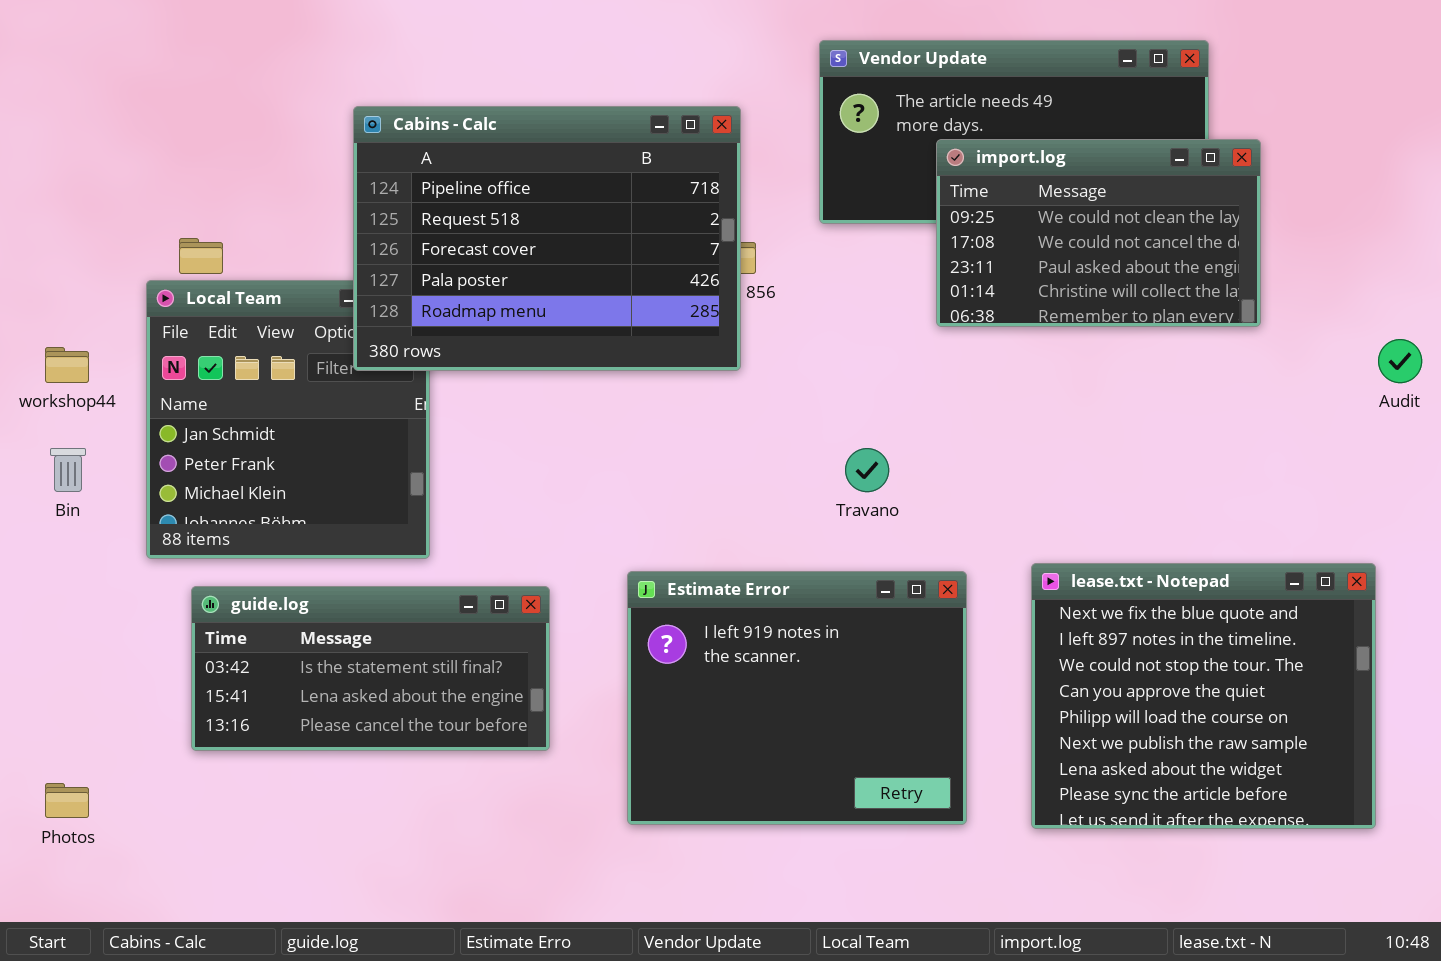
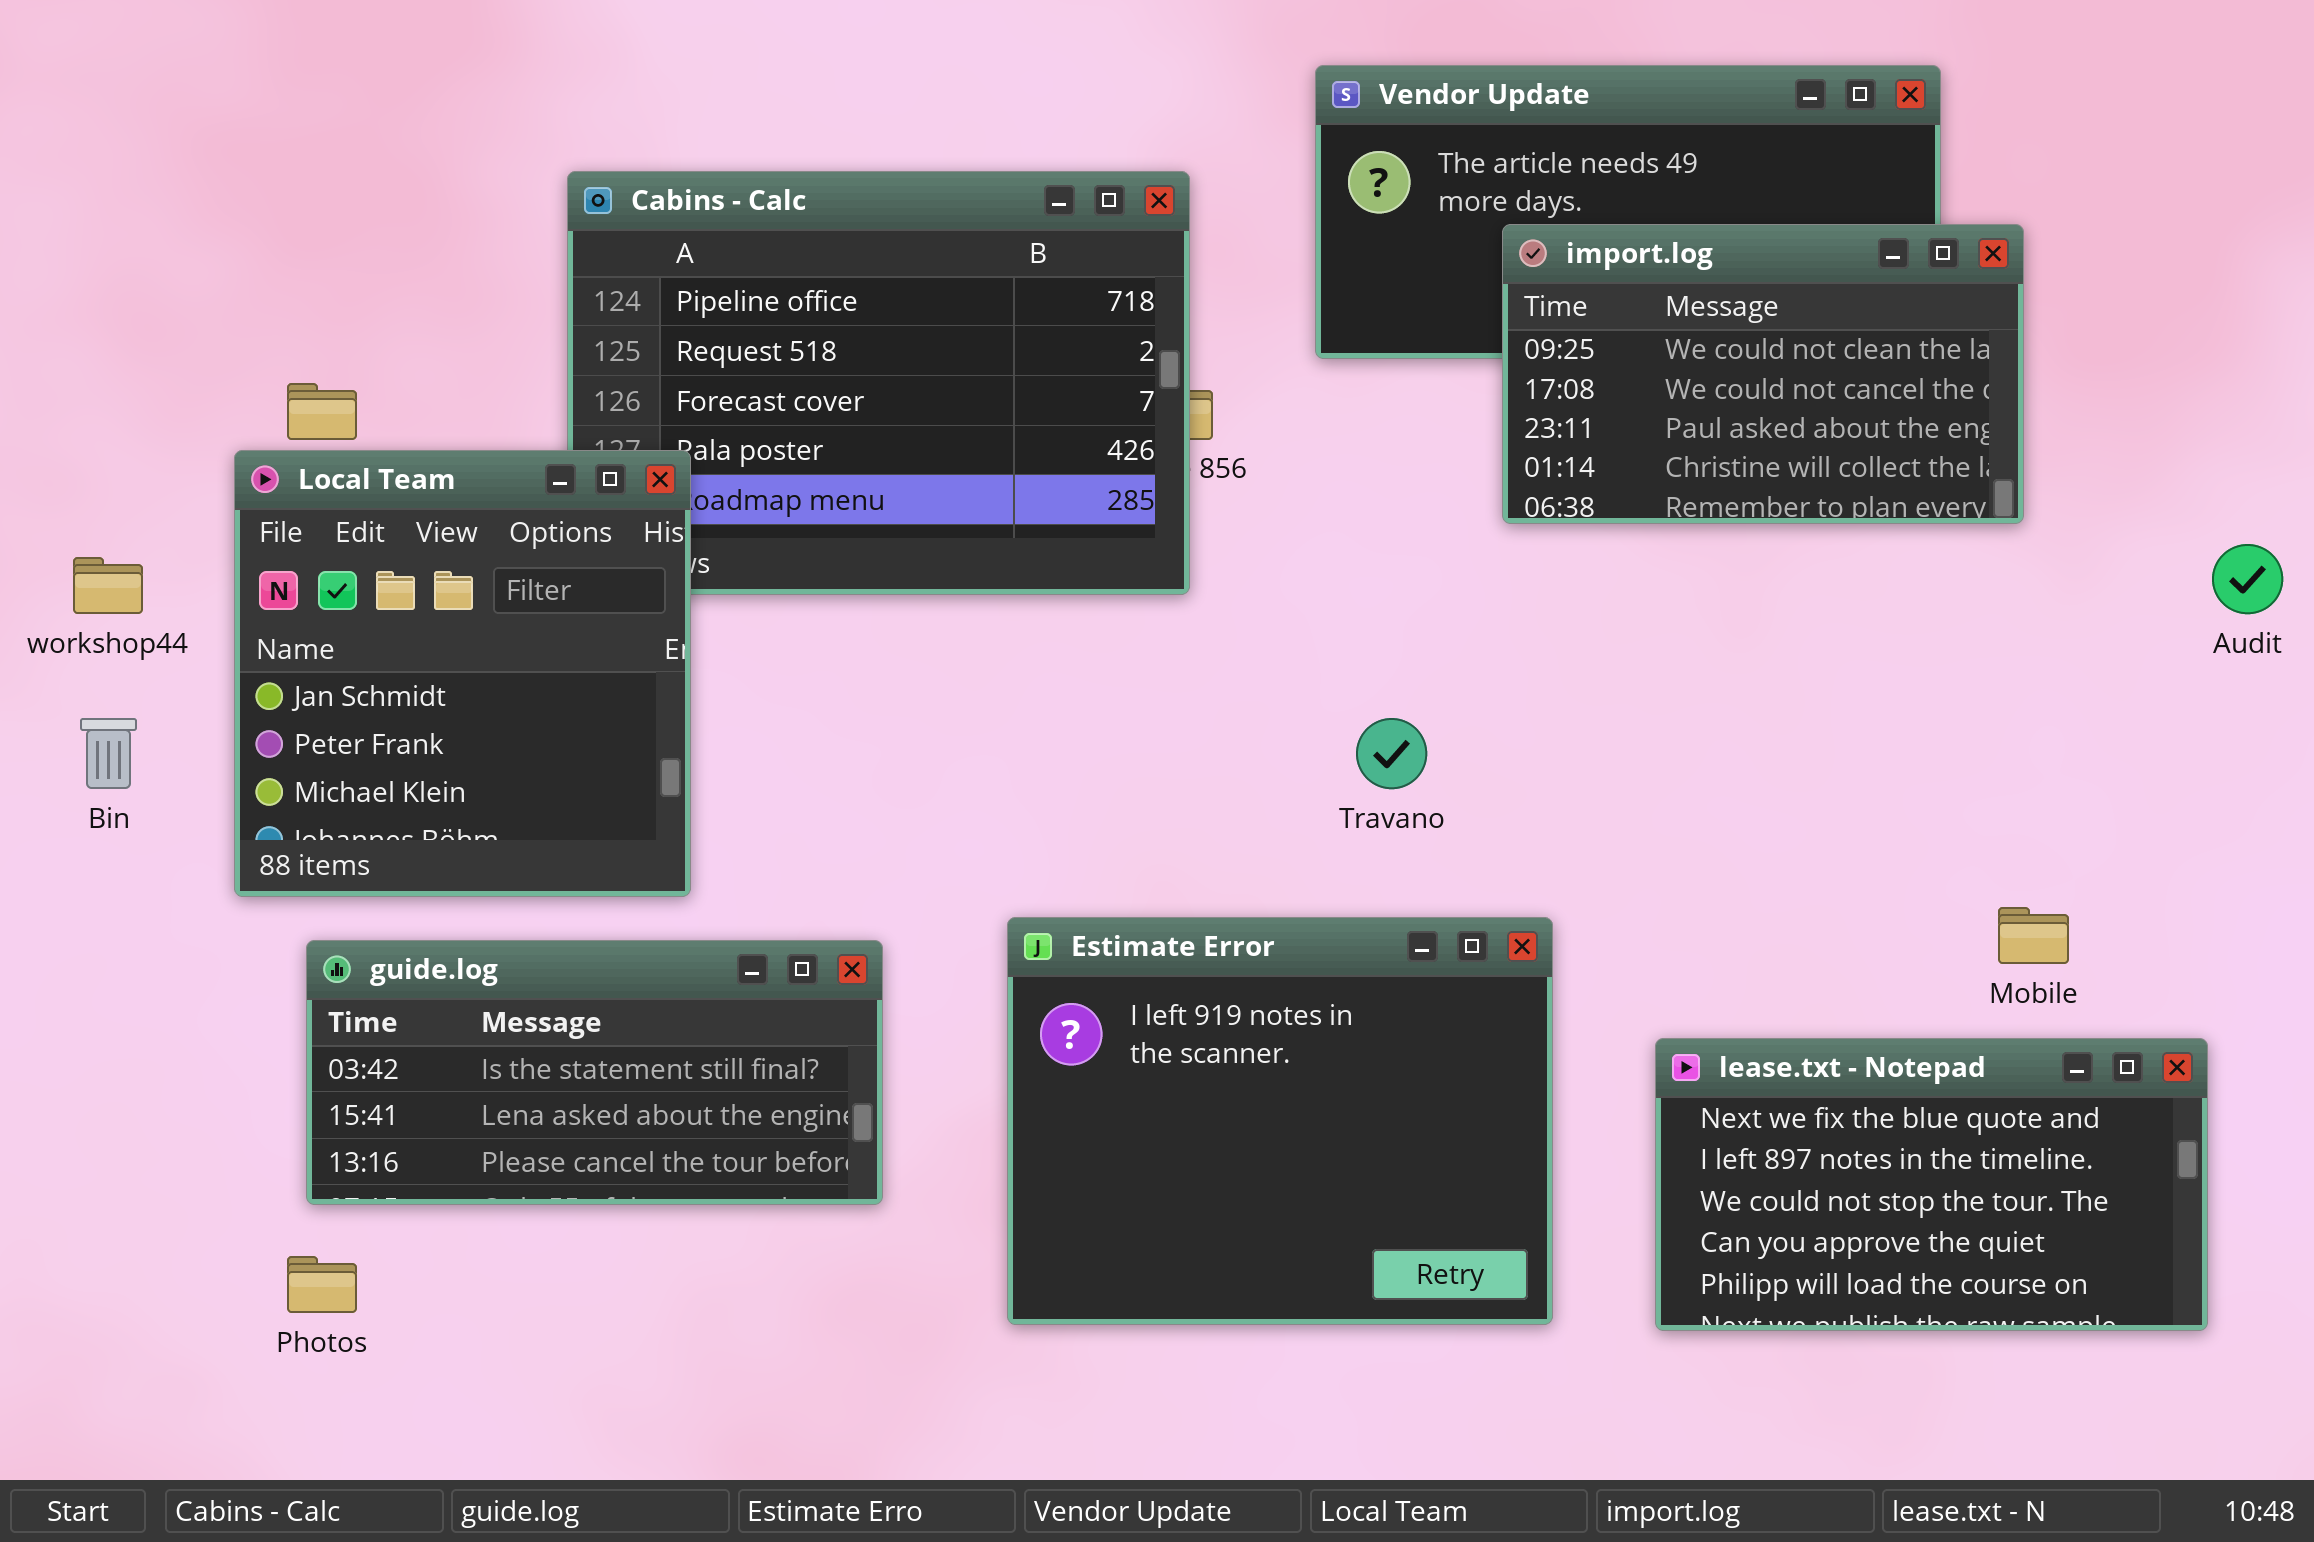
Local Team: [146,280,430,559] -> [234,450,691,897], raised
lease.txt - Notepad: [1031,563,1376,829] -> [1655,1038,2208,1331], resized
Photos: [45,783,89,818] -> [287,1256,357,1313], moved

